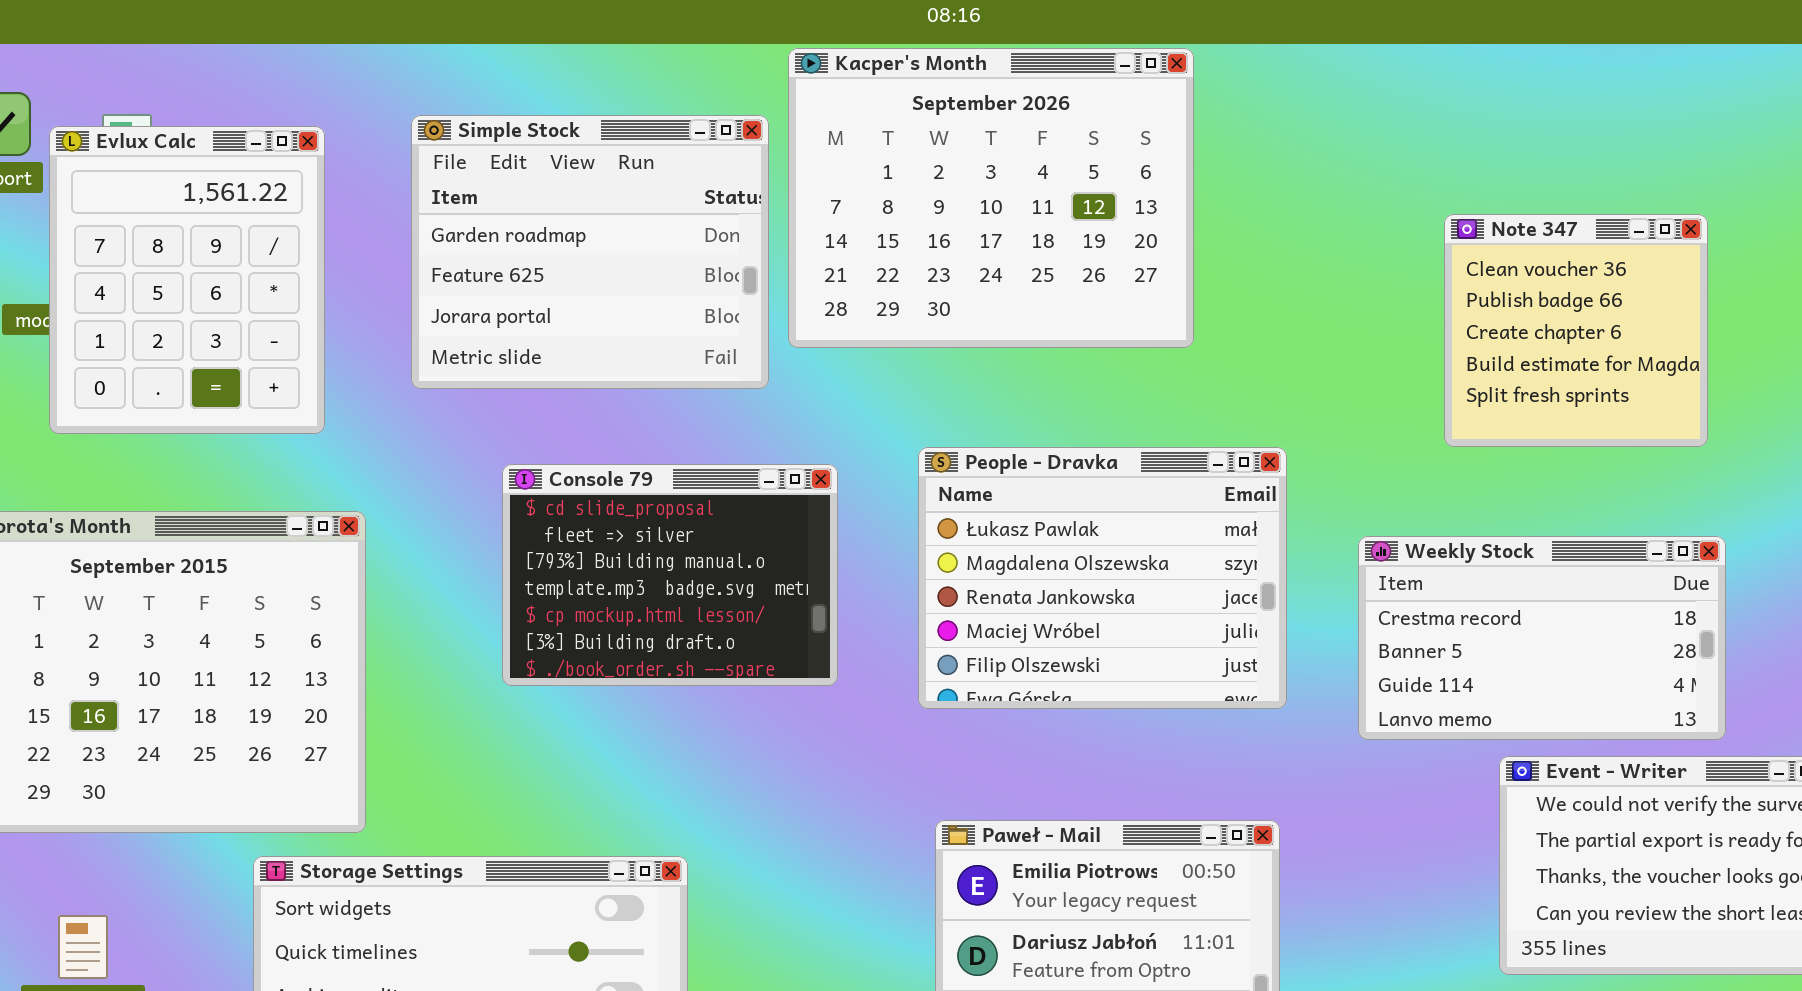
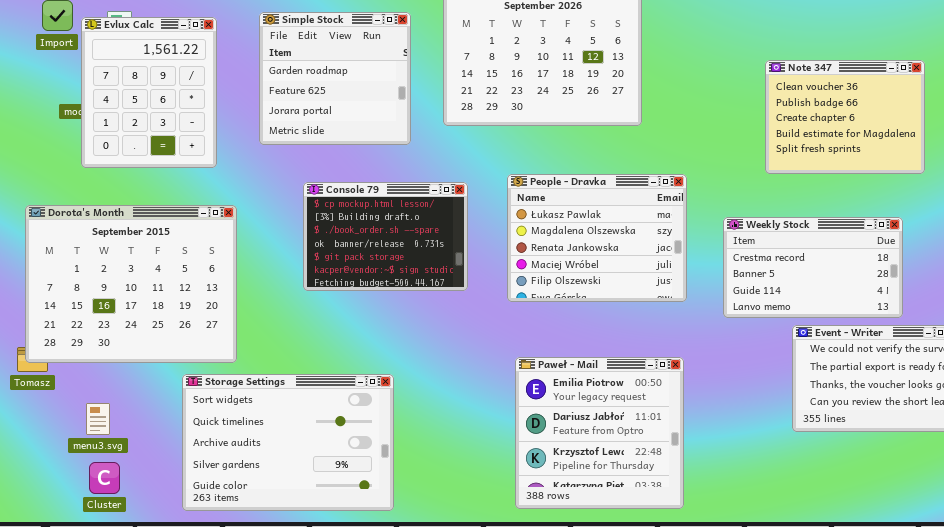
Simple Stock: [411,115,769,389] -> [259,12,411,145], resized
Note 347: [1444,214,1708,447] -> [765,60,925,174], resized
Console 79: [502,464,838,686] -> [303,182,468,291], scrolled down 4 rows

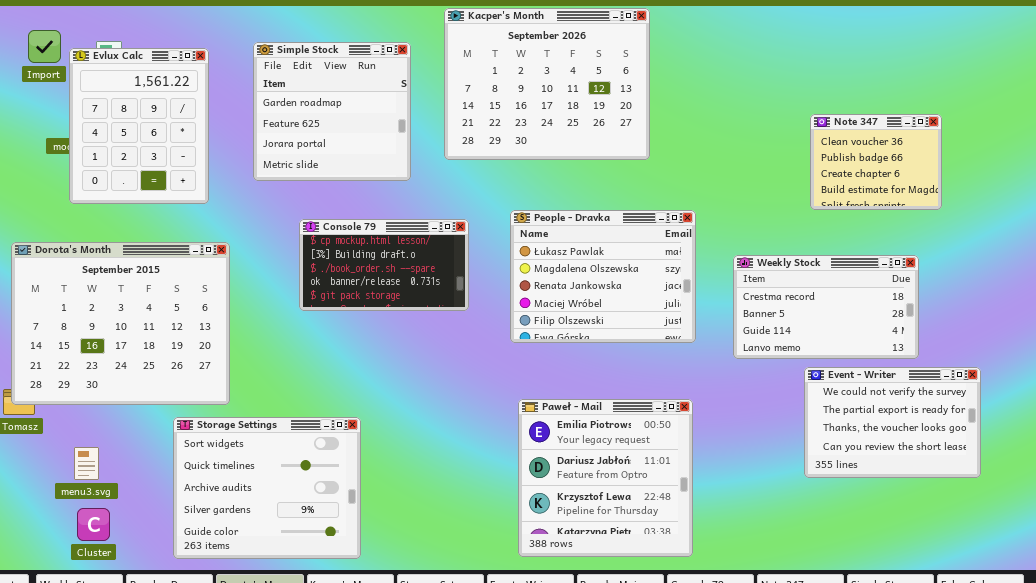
Note 347: [765,60,925,174] -> [810,114,942,210], resized
Console 79: [303,182,468,291] -> [299,219,469,311], resized
Storage Settings: [182,374,394,511] -> [173,417,361,559], resized

